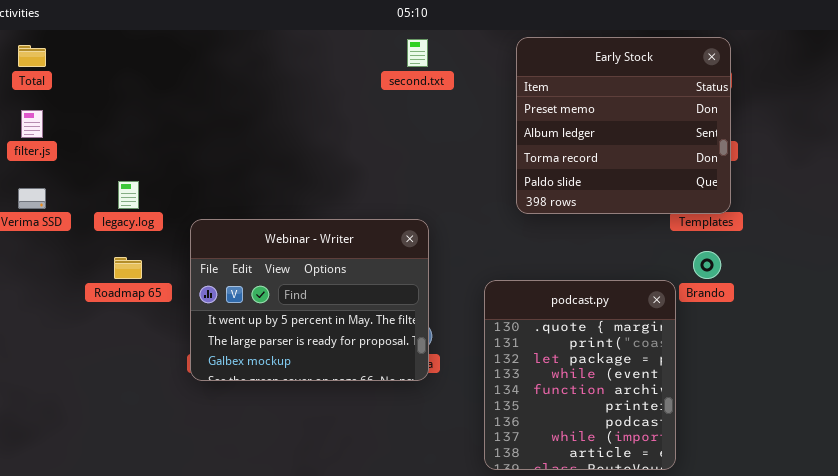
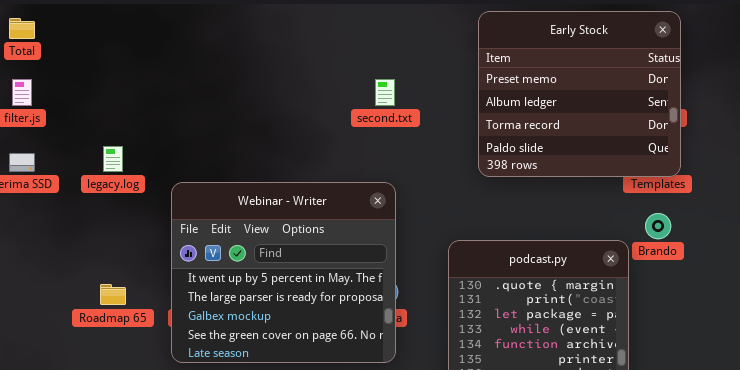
second.txt: [407,39,428,67] -> [375,79,395,106], moved
Webinar - Writer: [190,219,429,381] -> [171,182,396,363], resized
Roadmap 65: [114,257,142,279] -> [100,284,126,305], moved

